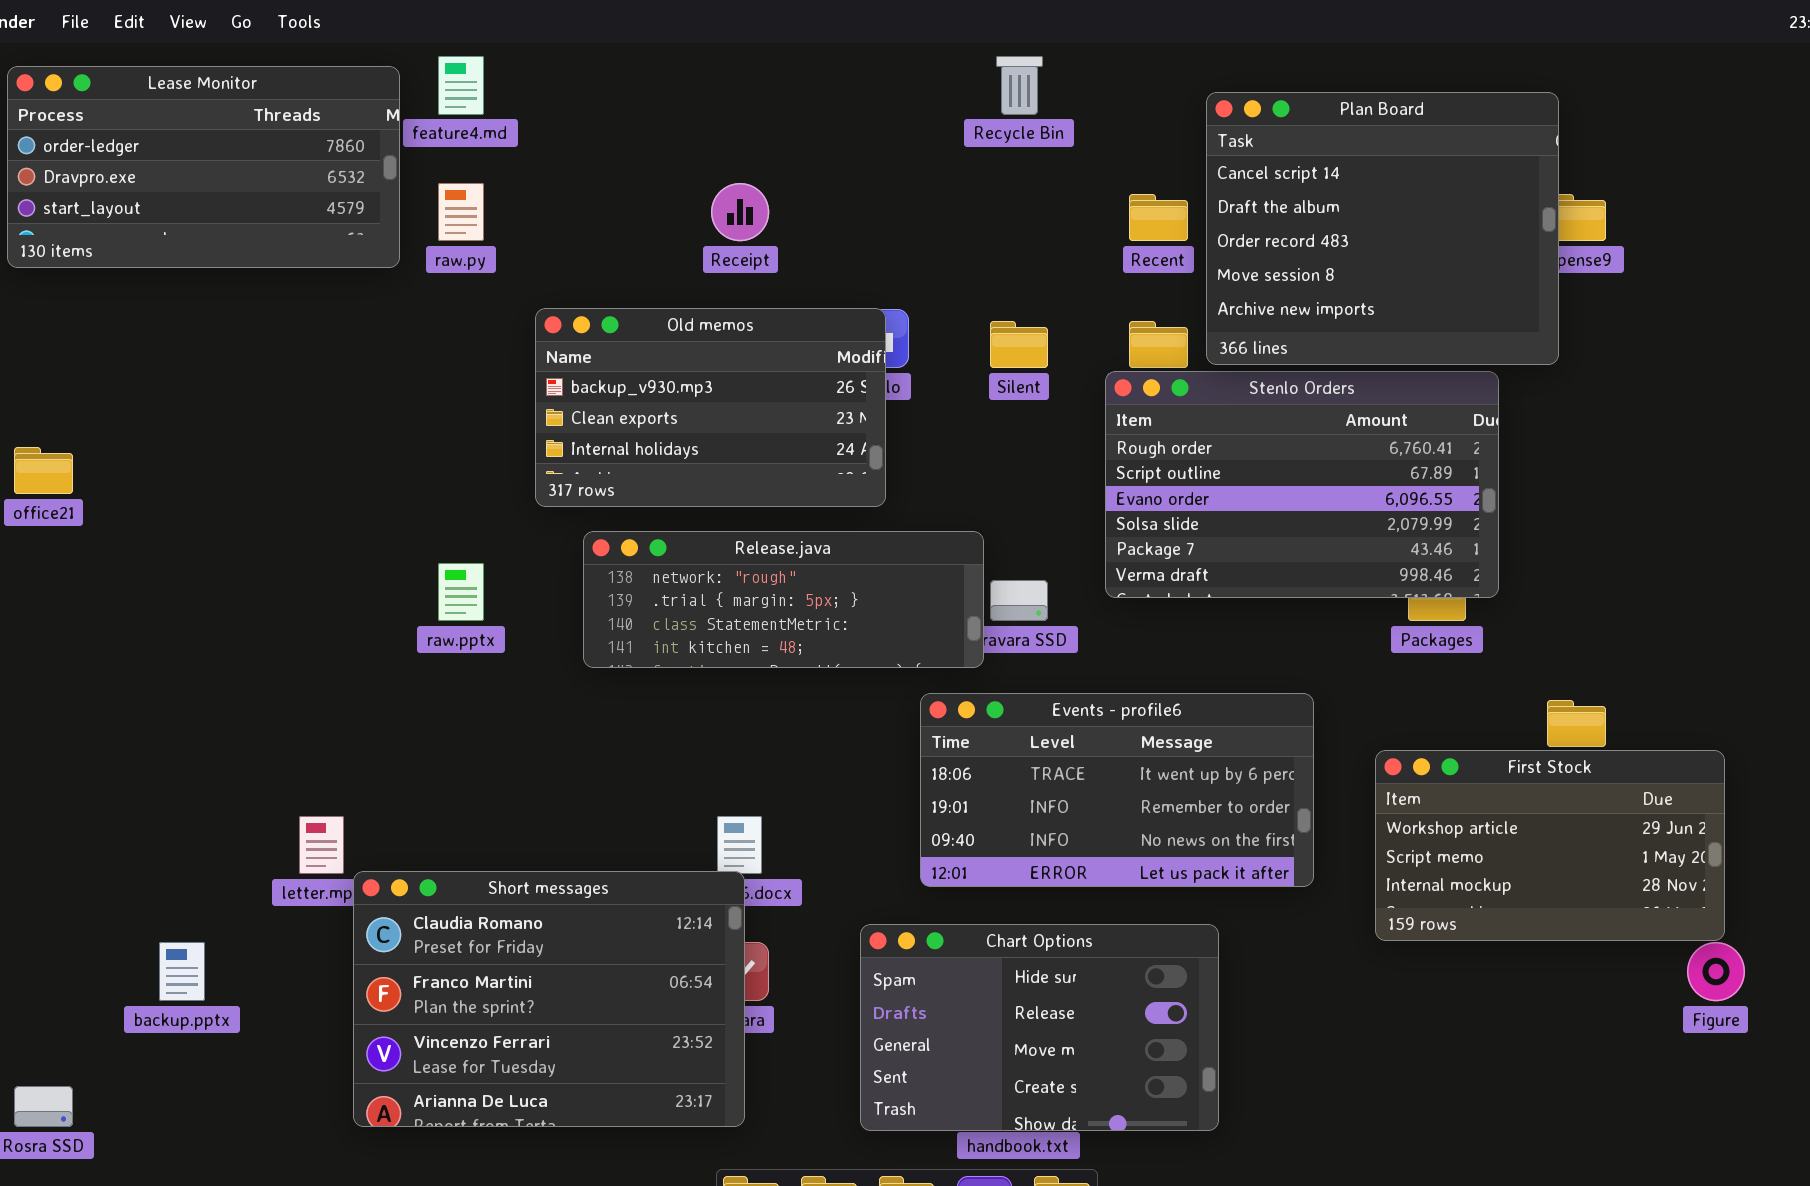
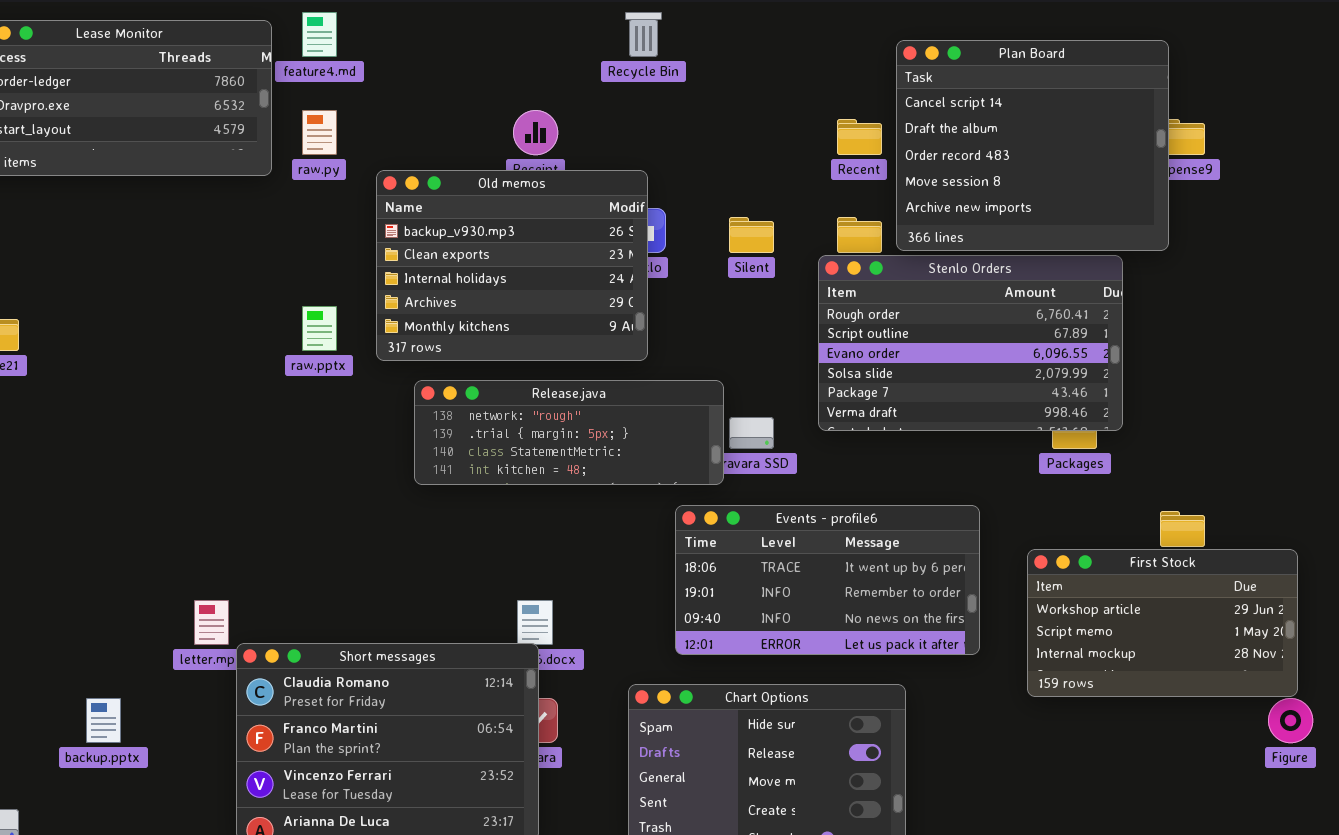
Recycle Bin: [996,56,1043,115] -> [625,12,662,57], moved
Old memos: [535,308,886,507] -> [376,170,648,361], resized
raw.pptx: [438,563,484,621] -> [302,306,337,351], moved

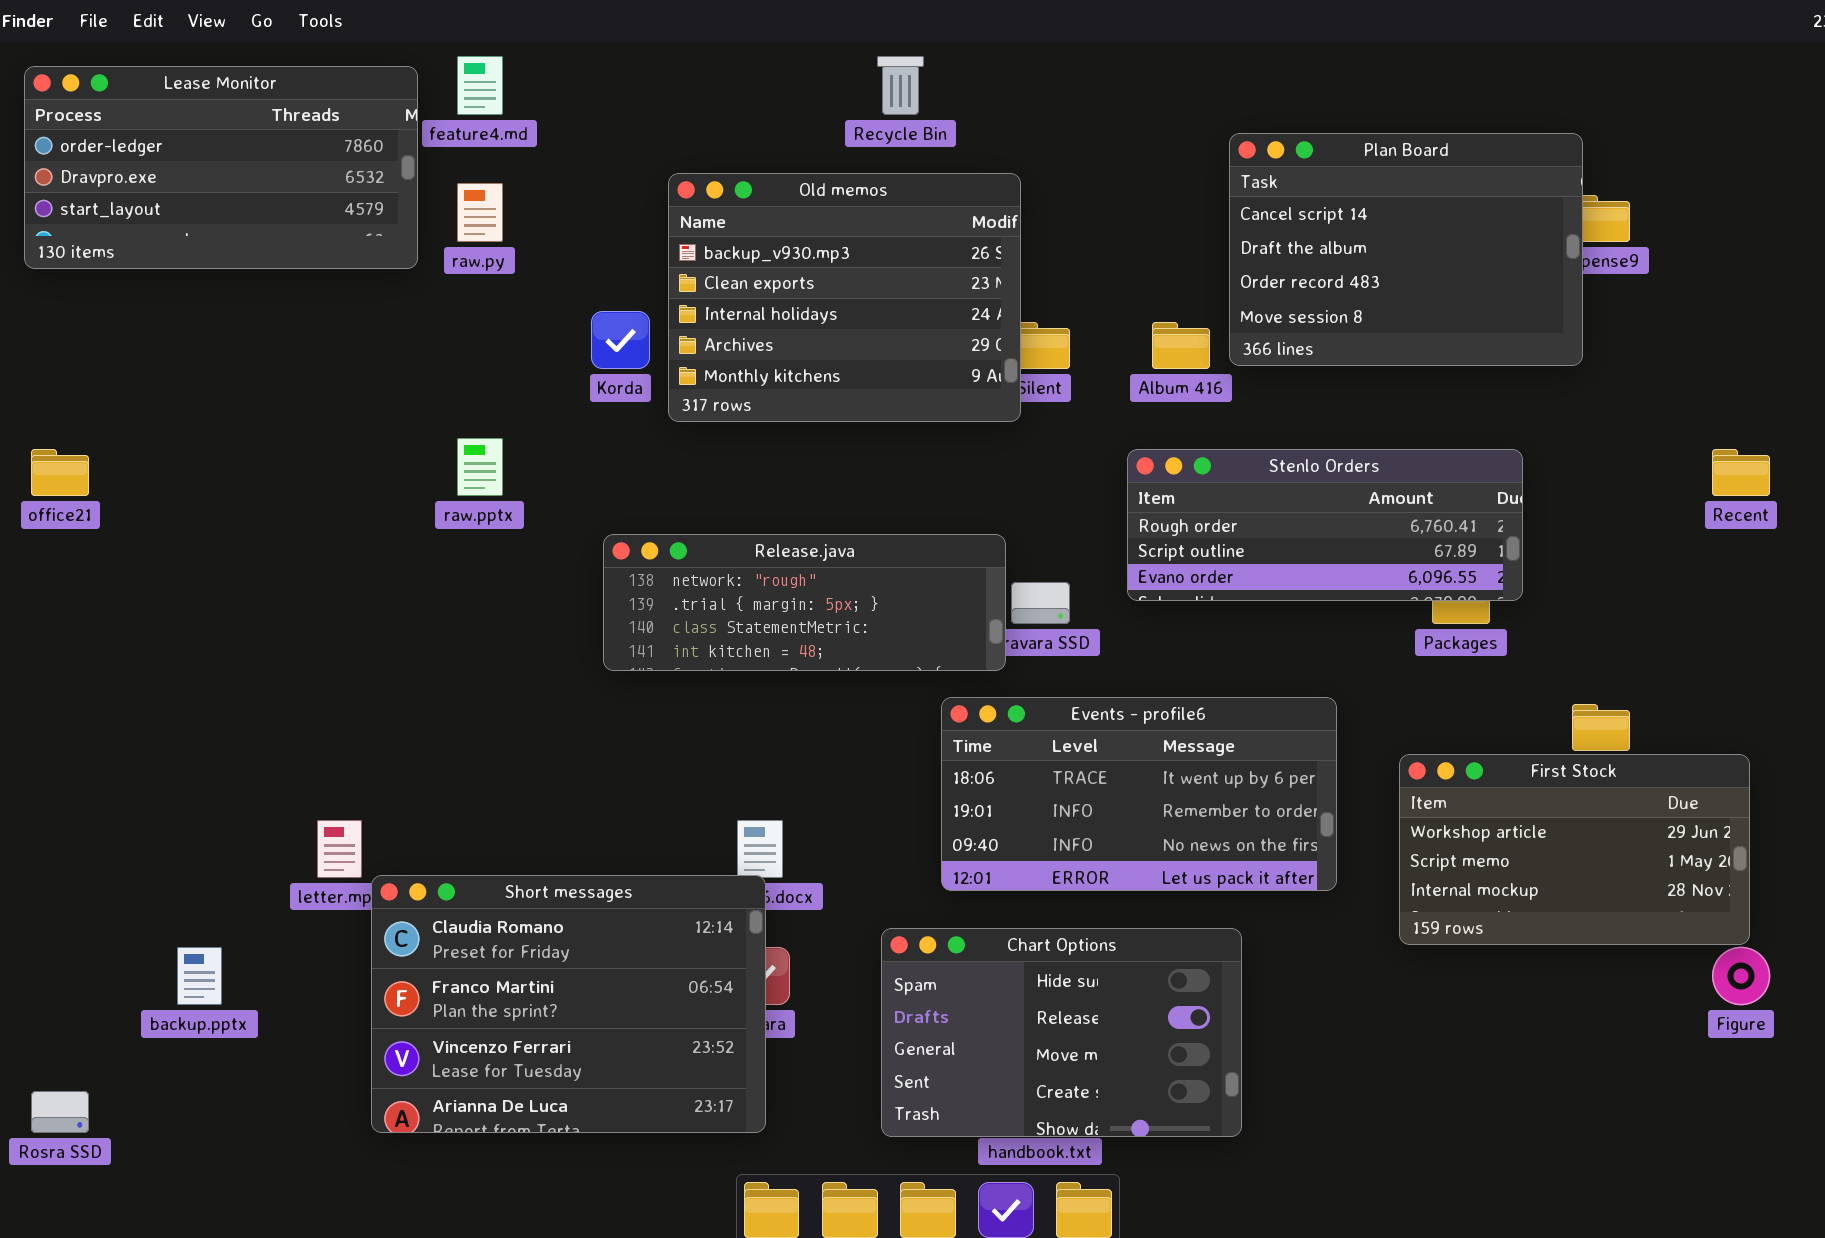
Plan Board: [896,40,1169,251] -> [1229,133,1583,366], resized
Recent: [837,119,882,155] -> [1712,449,1770,496], moved
Old memos: [376,170,648,361] -> [668,173,1021,422], moved
Stenlo Orders: [818,255,1123,431] -> [1127,449,1523,601], resized

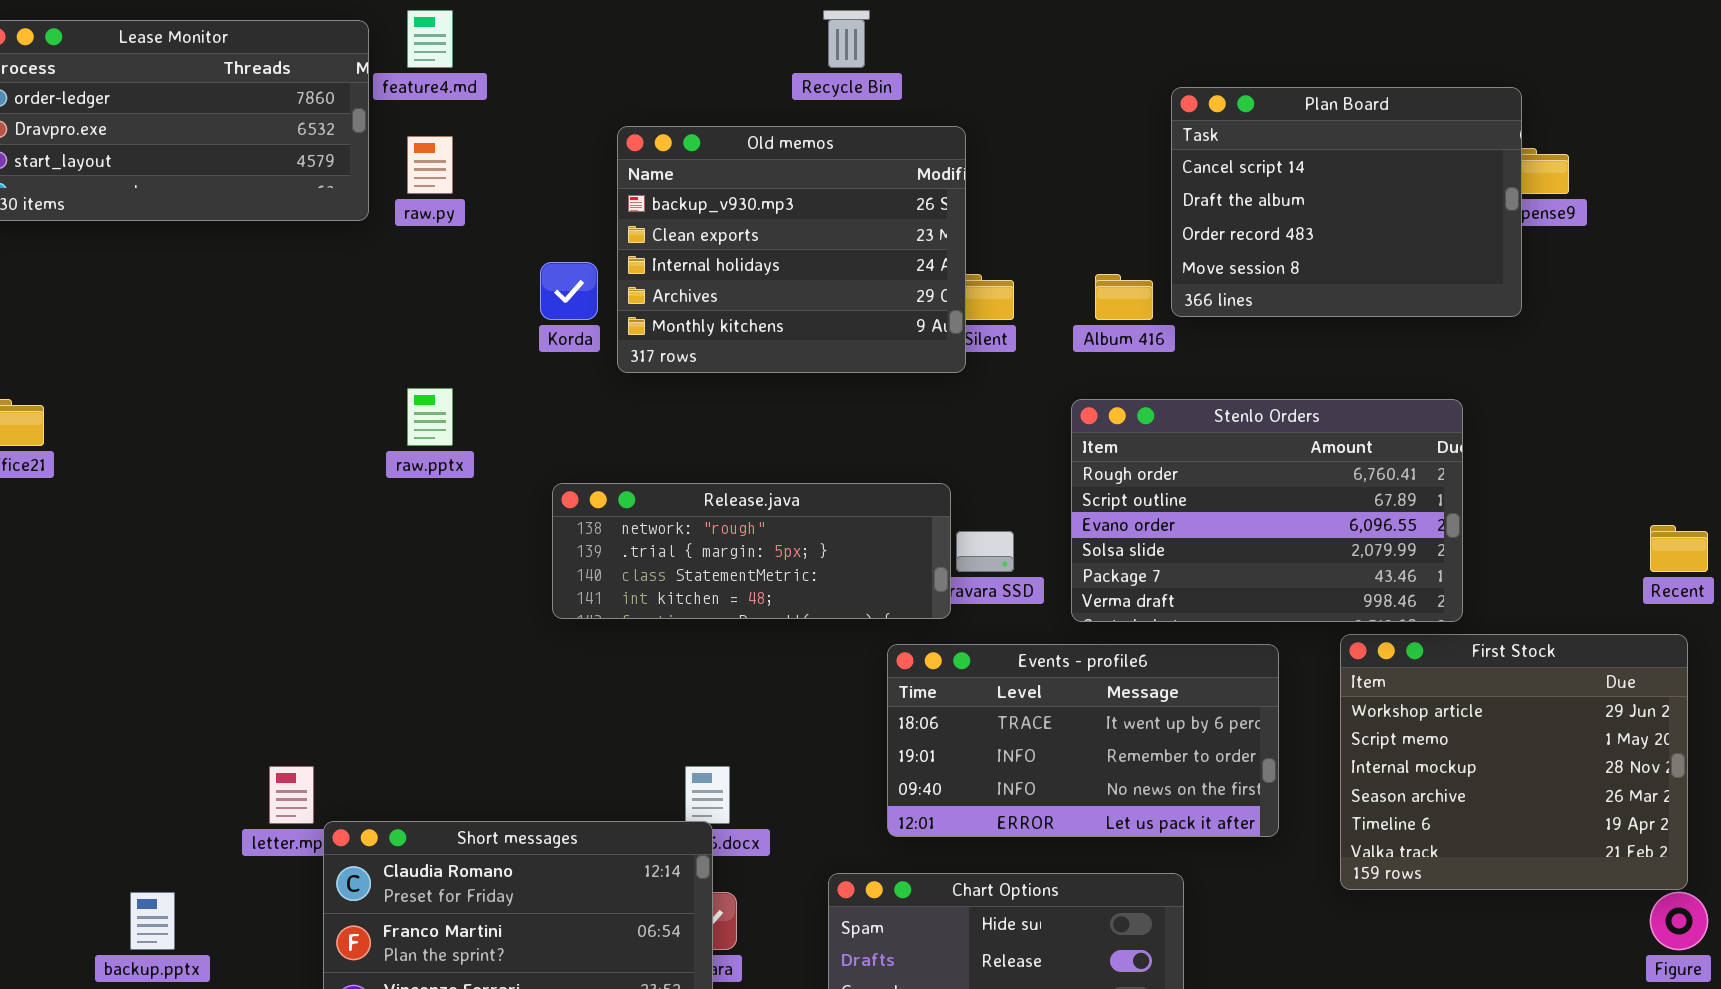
Stenlo Orders: [1127,449,1523,601] -> [1071,399,1463,622], resized
Recent: [1712,449,1770,496] -> [1650,525,1708,572], moved
First Stock: [1399,754,1750,945] -> [1340,634,1688,890], resized

